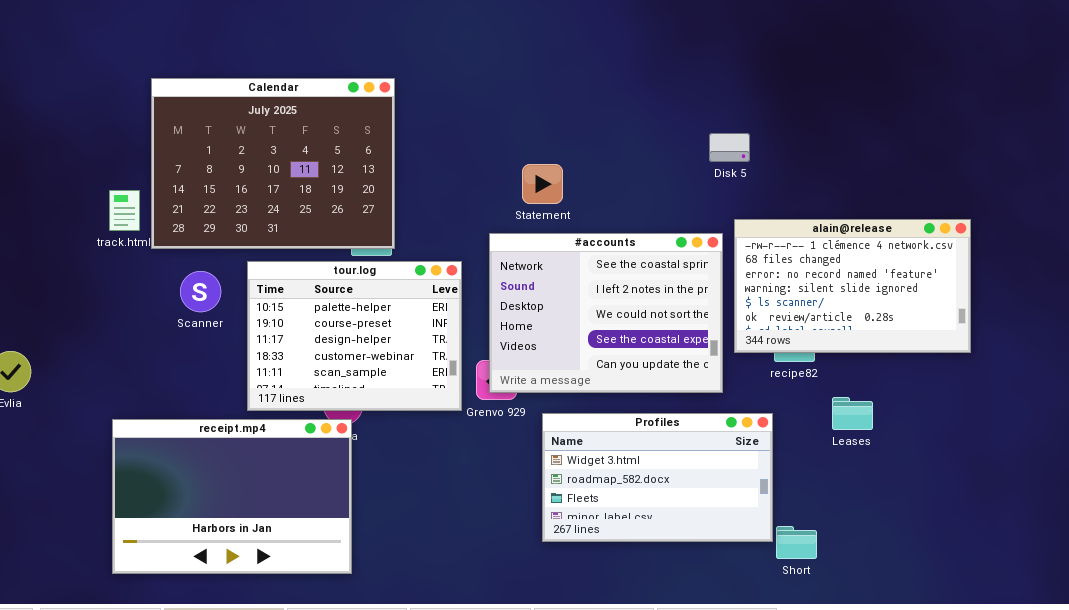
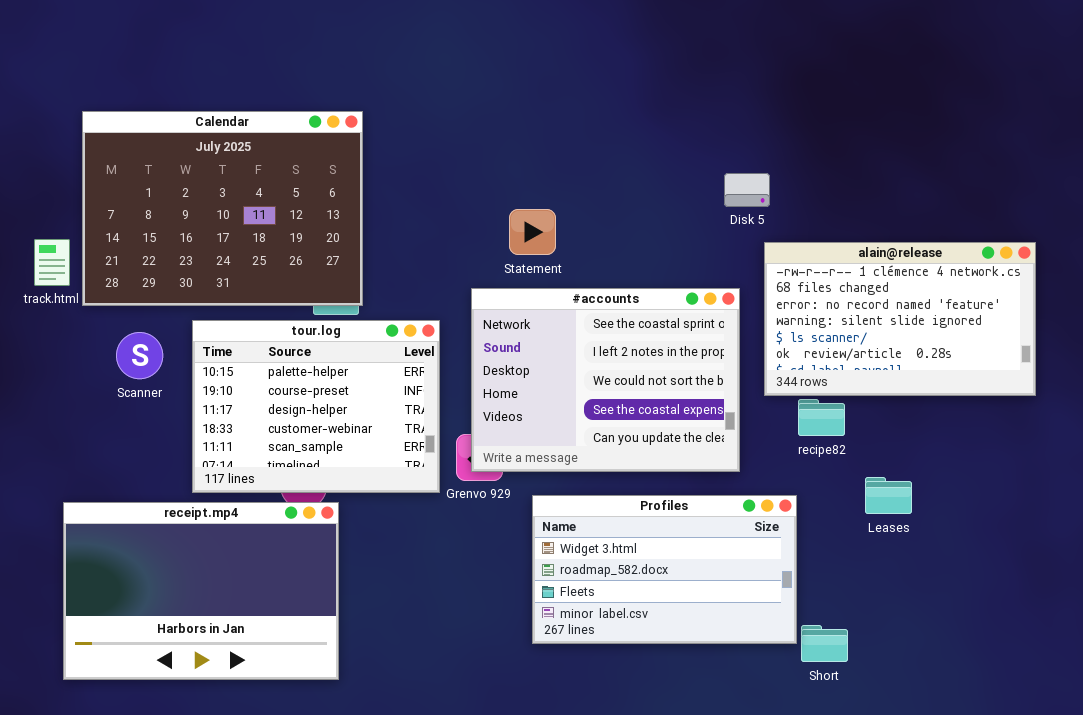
alain@release: [734,219,971,353] -> [764,242,1036,396], moved
receipt.mp4: [112,419,352,574] -> [63,502,339,680], moved

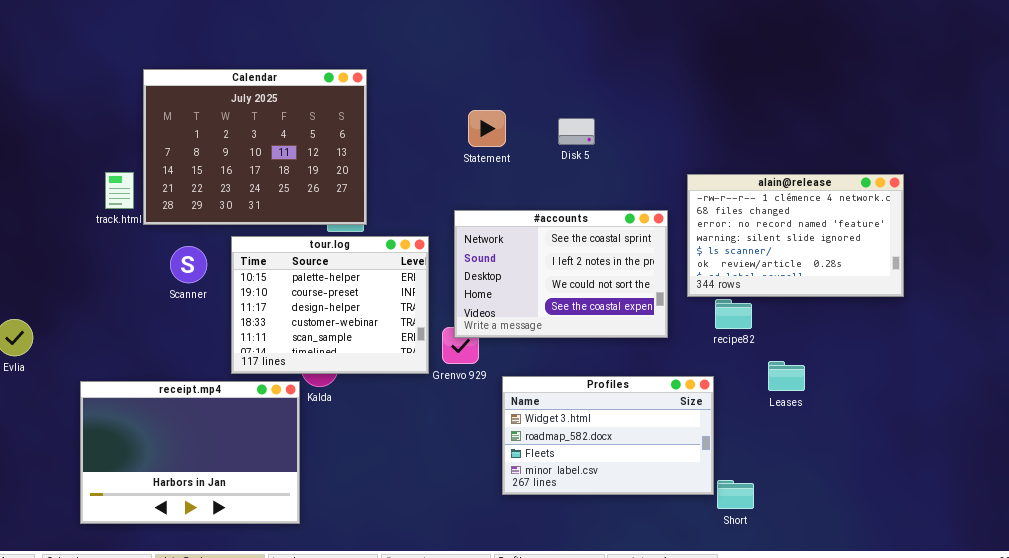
Disk 5: [724,173,770,207] -> [558,118,595,145], moved
Statement: [509,209,556,255] -> [468,110,506,147], moved
#accounts: [471,288,740,472] -> [454,210,668,338], resized
receipt.mp4: [63,502,339,680] -> [80,381,300,524], moved

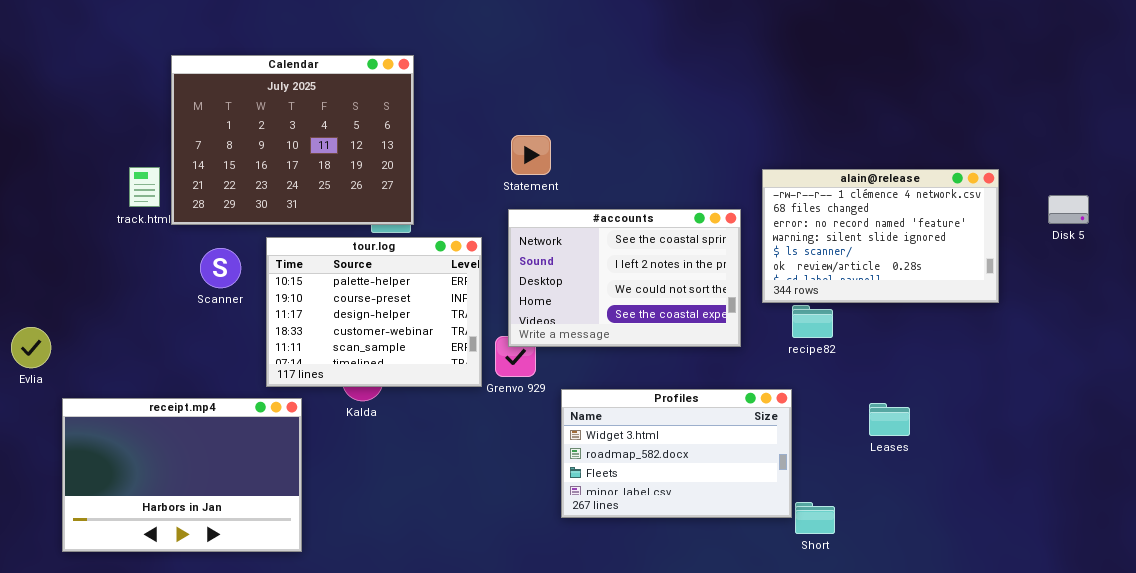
Statement: [468,110,506,147] -> [511,135,551,175], moved
Disk 5: [558,118,595,145] -> [1048,195,1089,224], moved
Leases: [768,361,805,391] -> [869,403,910,436], moved
receipt.mp4: [80,381,300,524] -> [62,398,302,552], moved

